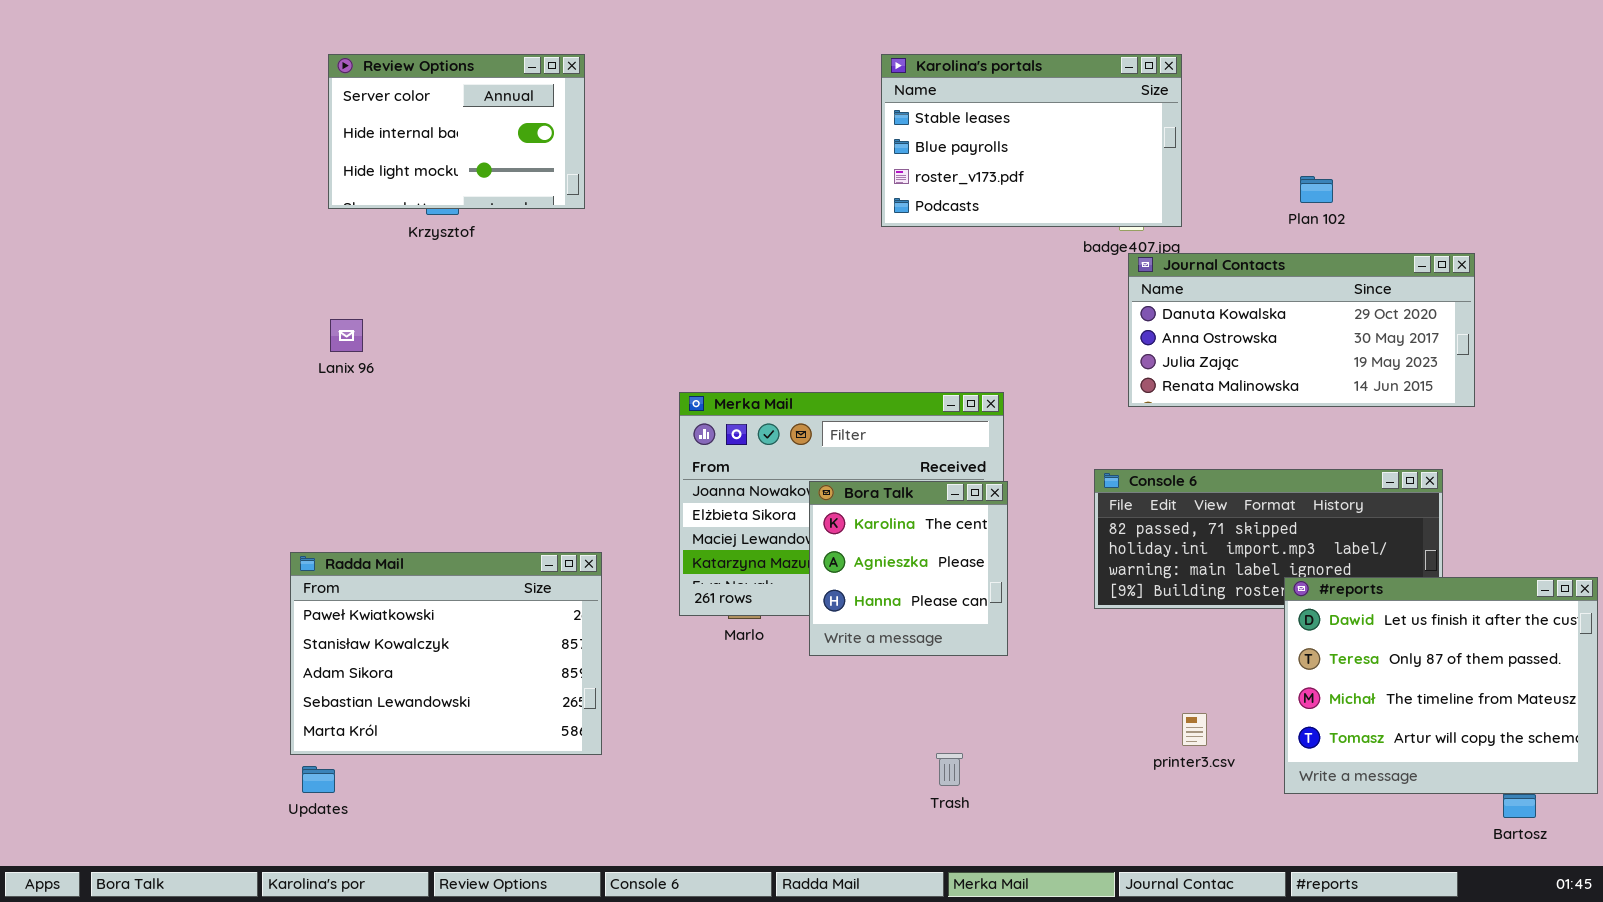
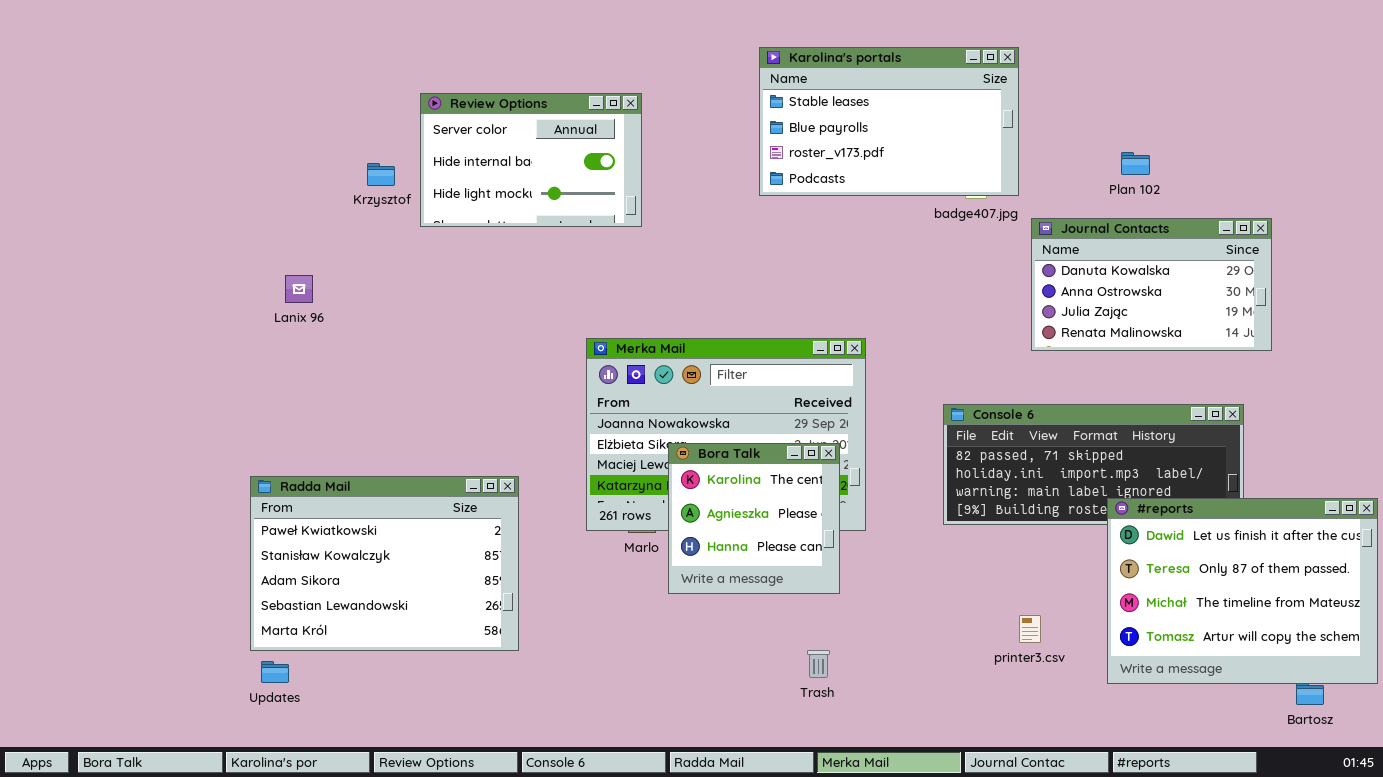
Review Options: [328,54,585,209] -> [420,93,642,227], moved
Journal Contacts: [1128,253,1475,407] -> [1031,218,1272,351], resized
Bora Talk: [809,481,1008,656] -> [668,443,840,594], moved

